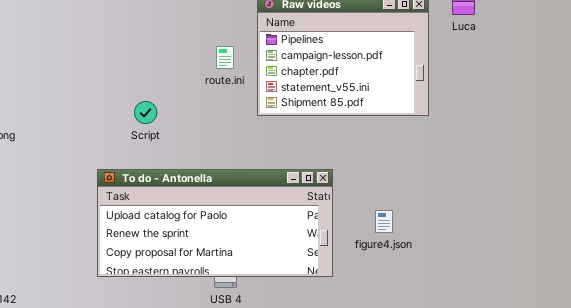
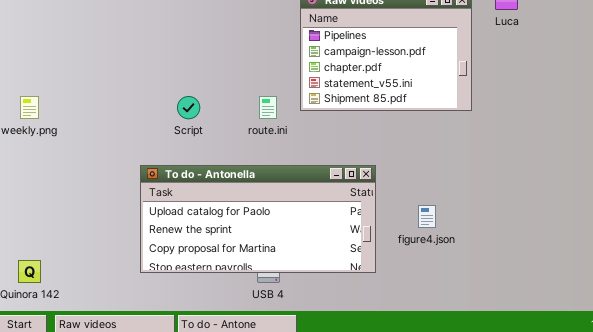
route.ini: [216,46,234,69] -> [259,96,277,119], moved

